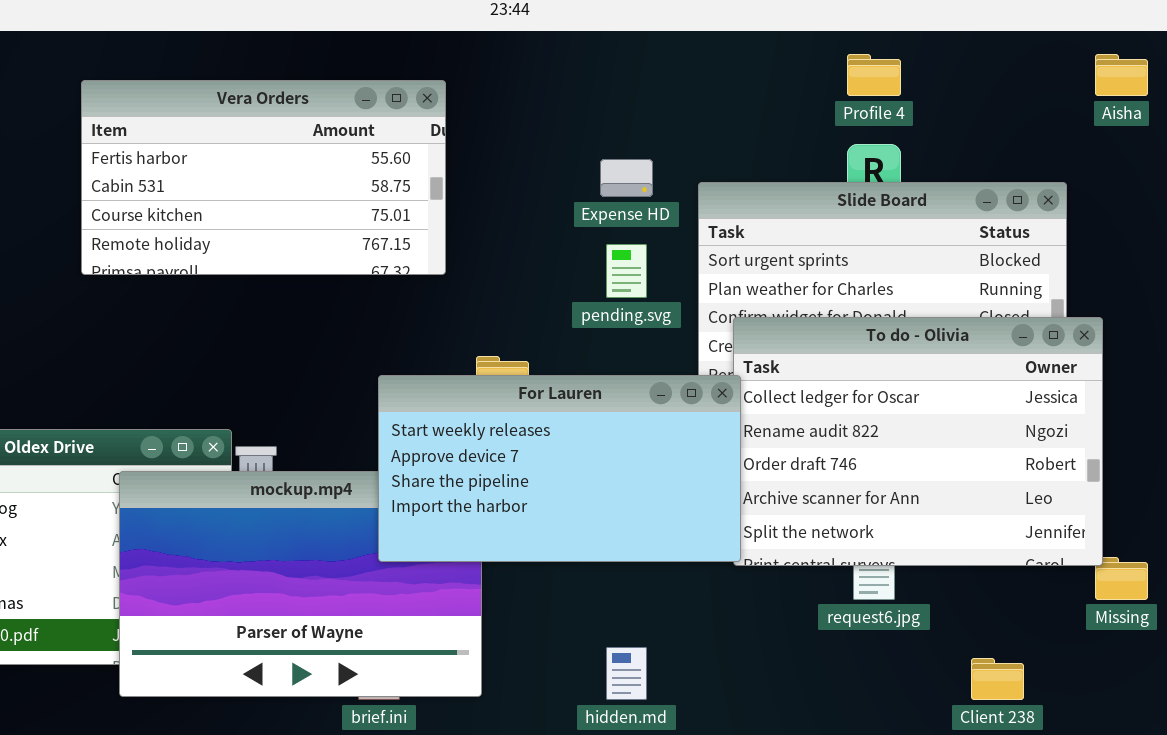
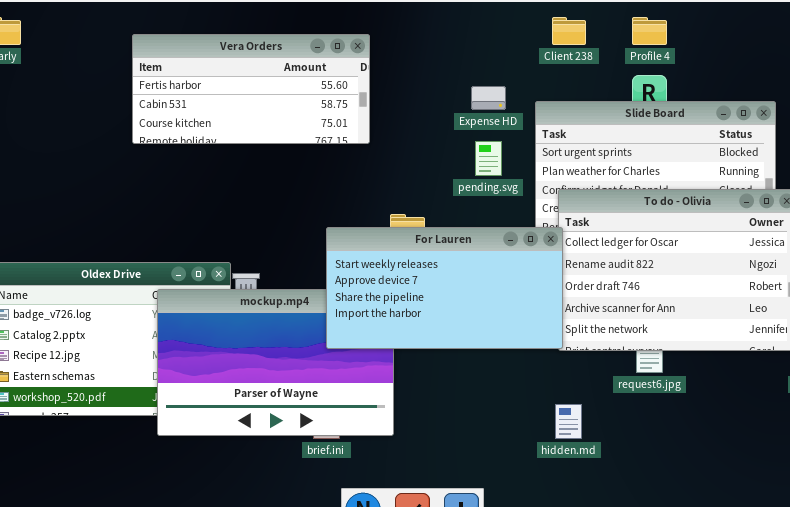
Vera Orders: [81,80,446,275] -> [132,34,370,144], resized
hidden.md: [606,647,647,700] -> [555,404,582,439], moved
Client 238: [971,658,1024,700] -> [552,17,586,45], moved

